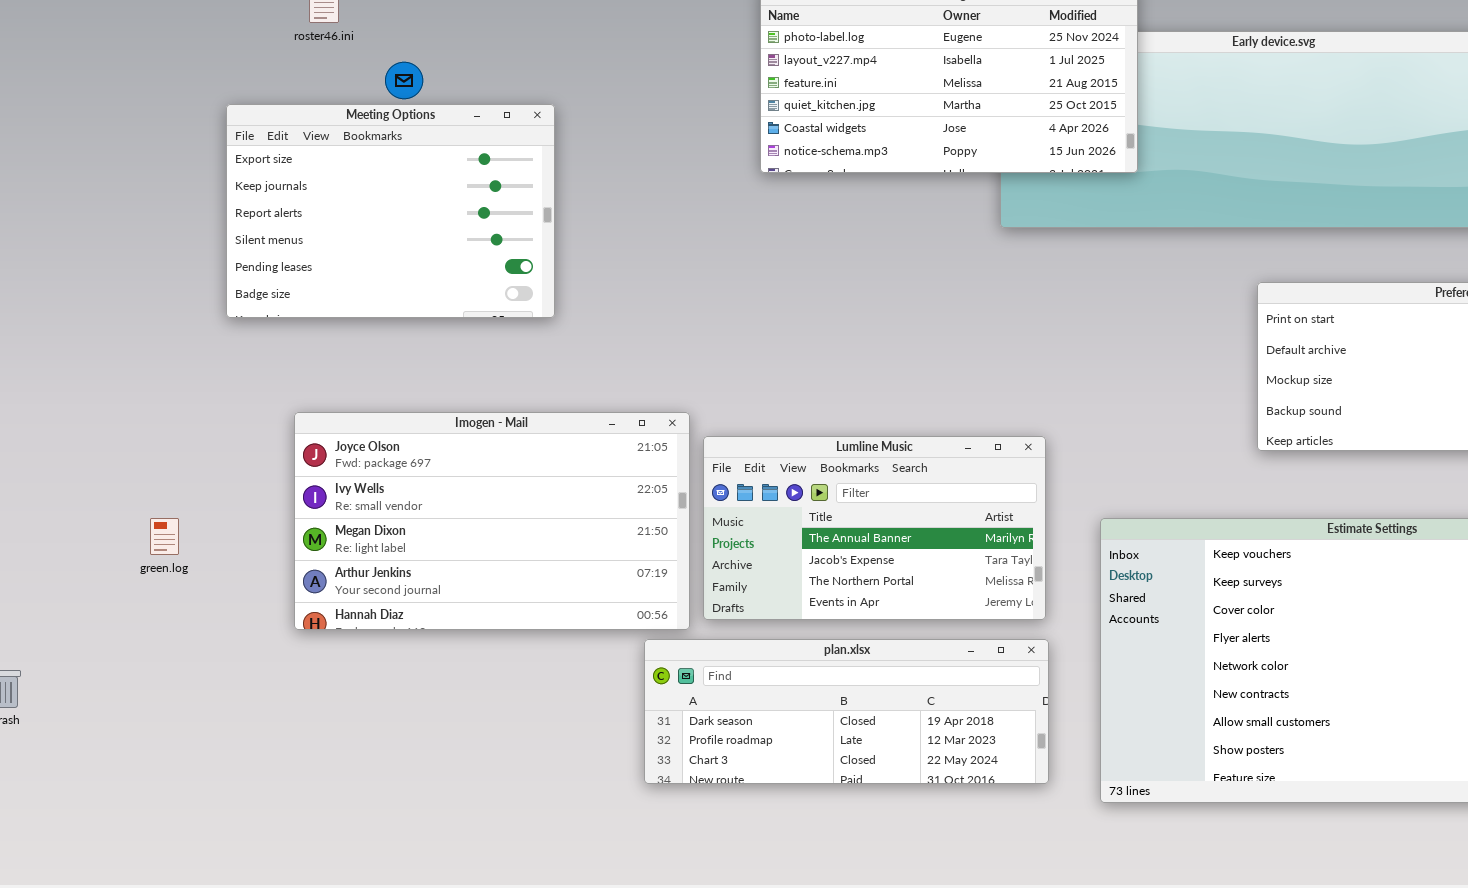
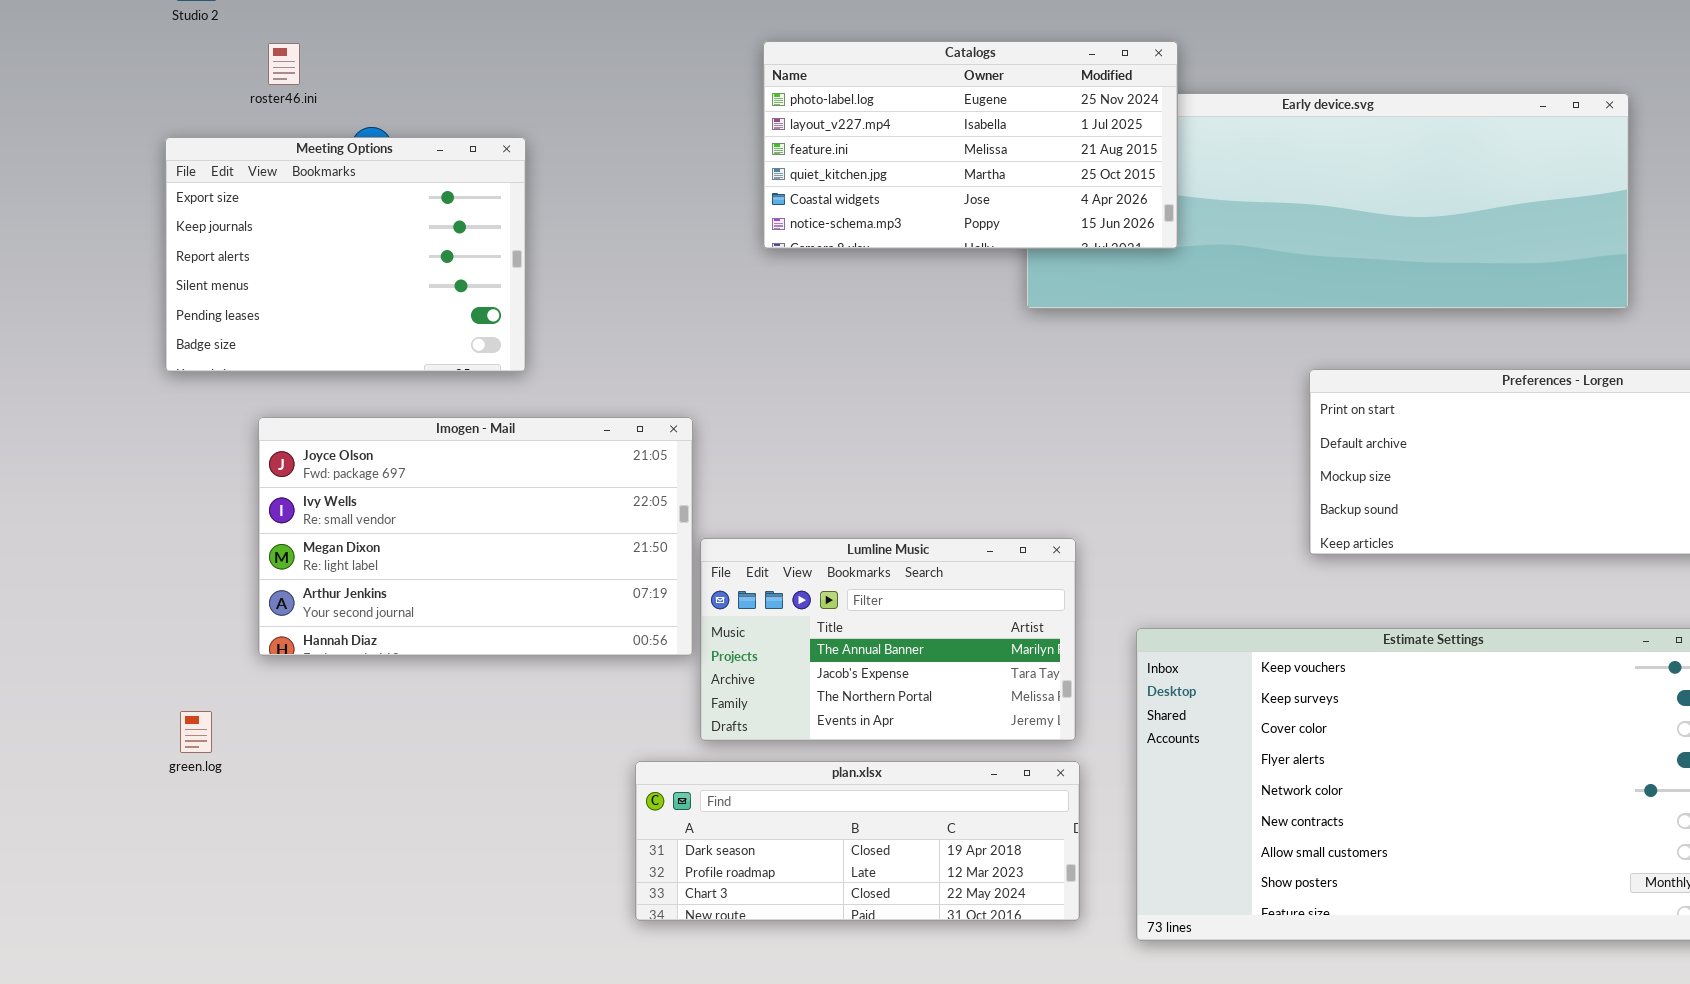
Meeting Options: [226,104,555,318] -> [165,137,526,372], moved
Imogen - Mail: [294,412,690,630] -> [258,417,693,656], moved
green.log: [150,518,179,555] -> [180,711,212,753], moved

